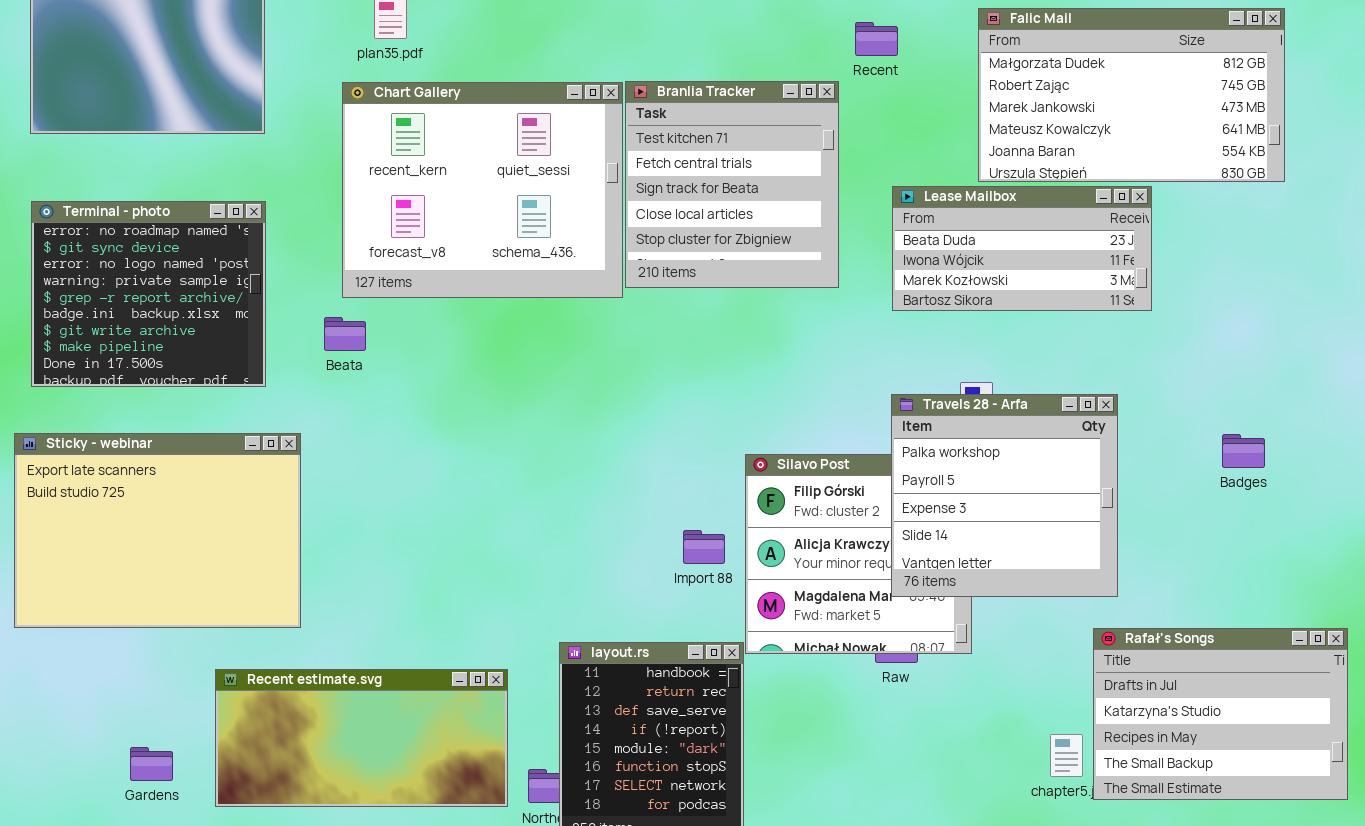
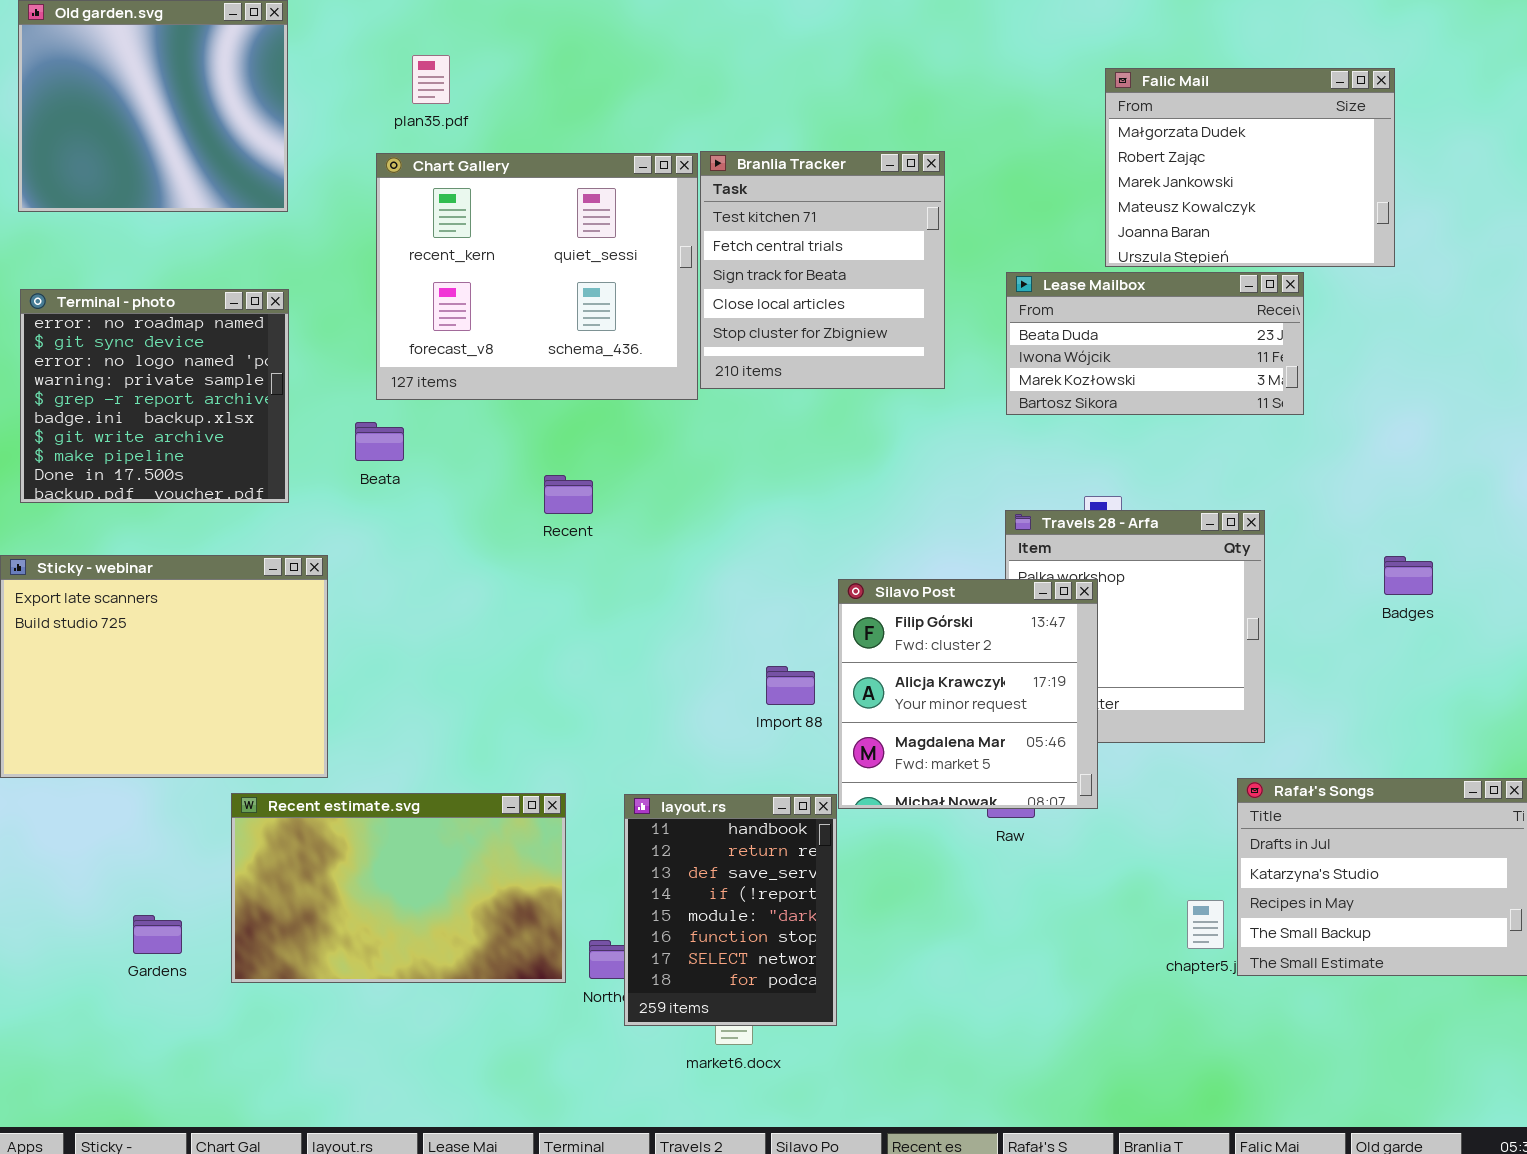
Falic Mail: [978,8,1285,182] -> [1105,68,1395,267], resized
Recent: [855,22,898,56] -> [544,475,593,514], moved
Silavo Post: [745,454,972,654] -> [838,579,1098,809], raised
Recent estimate.svg: [215,669,508,807] -> [231,793,566,983], resized

